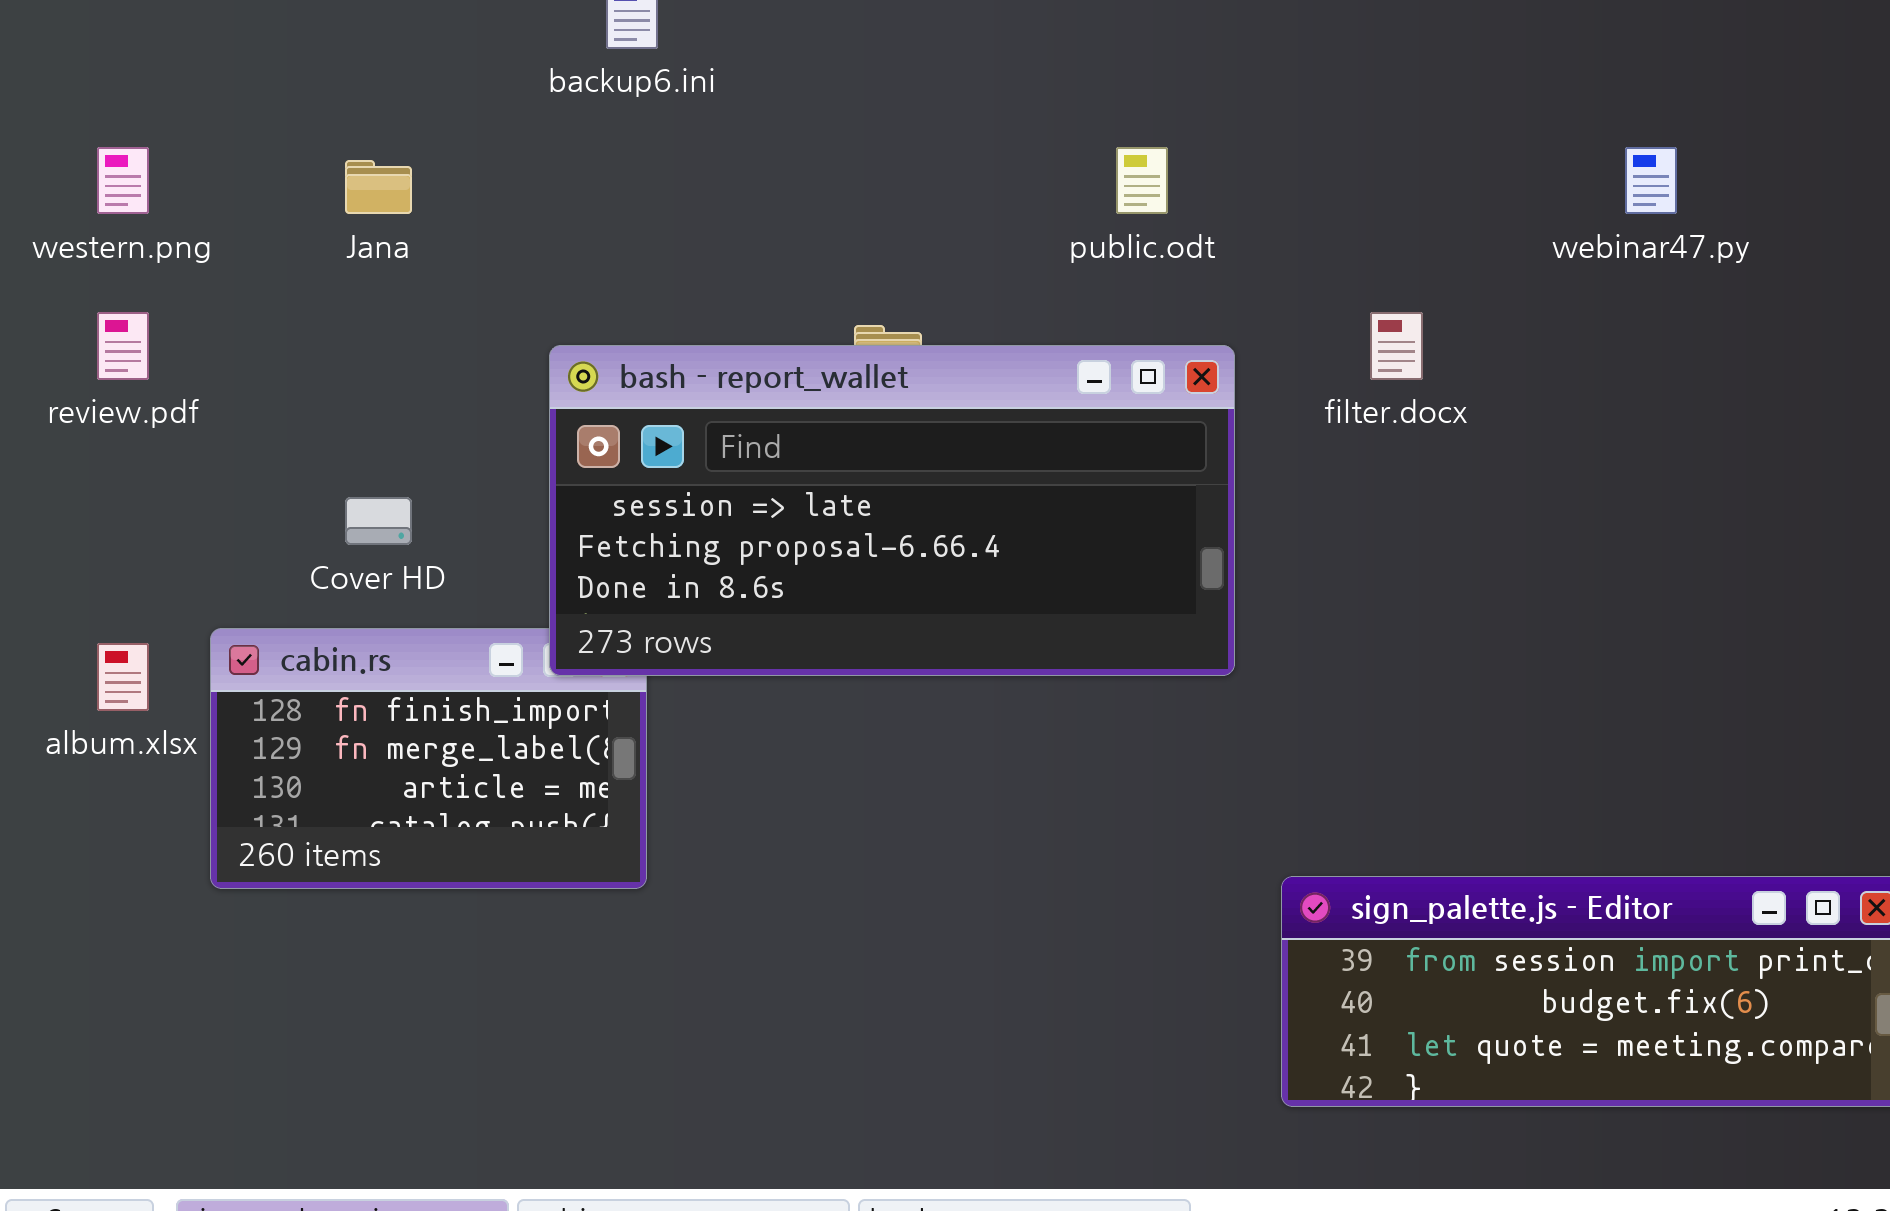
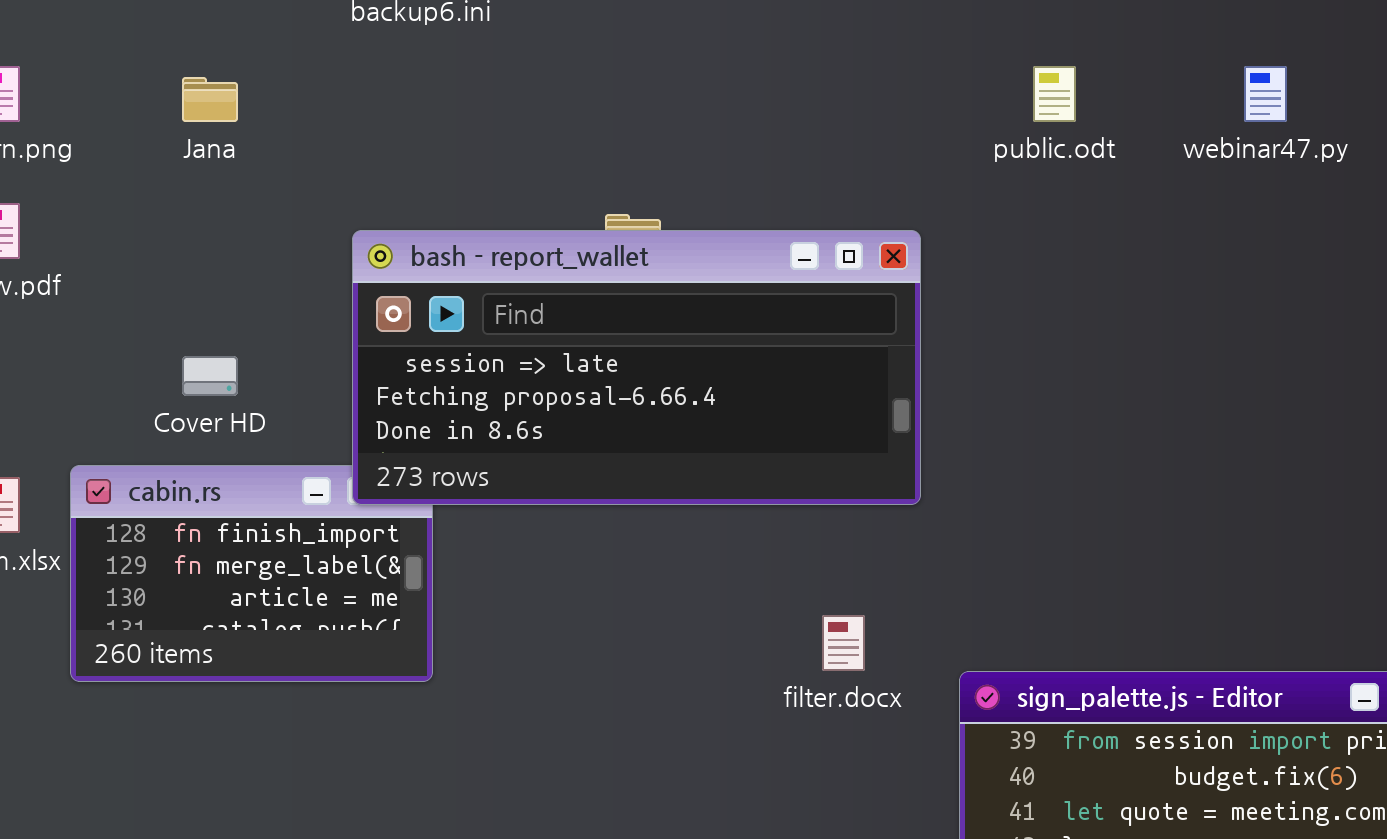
public.odt: [1116,147,1168,214] -> [1033,66,1076,122], moved
filter.docx: [1370,312,1423,380] -> [822,615,865,671], moved

